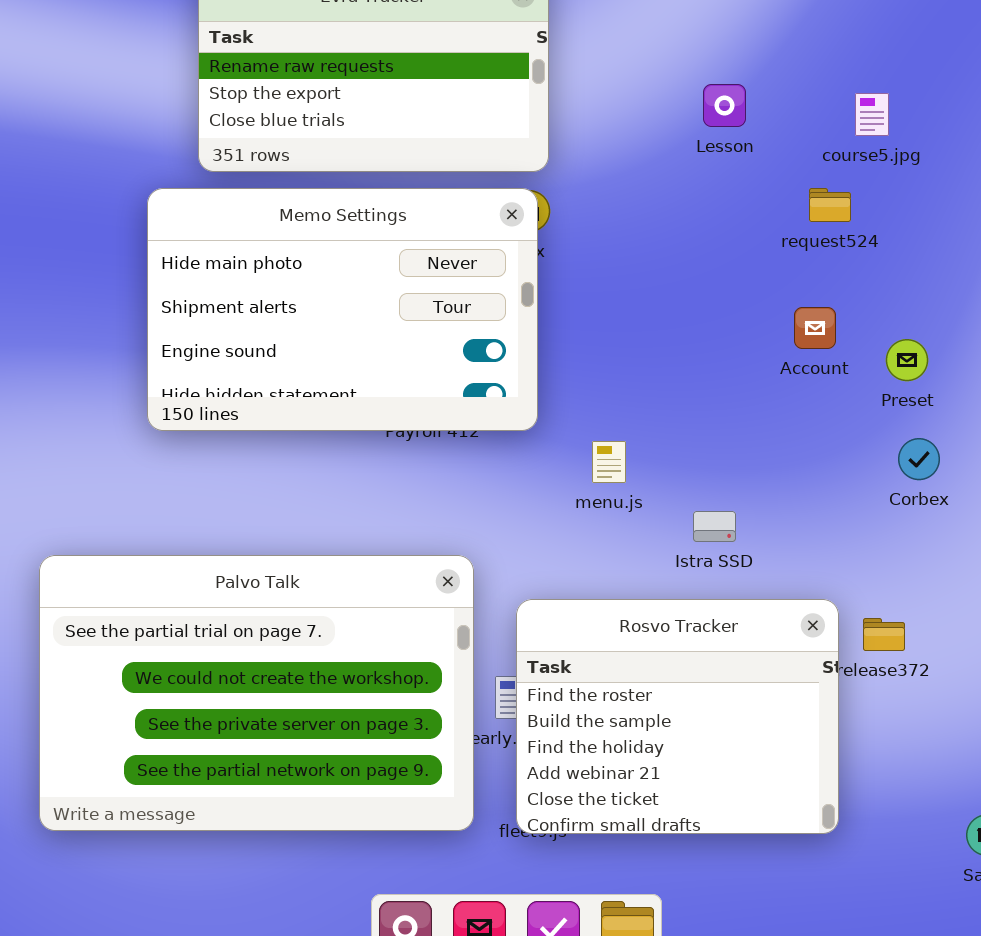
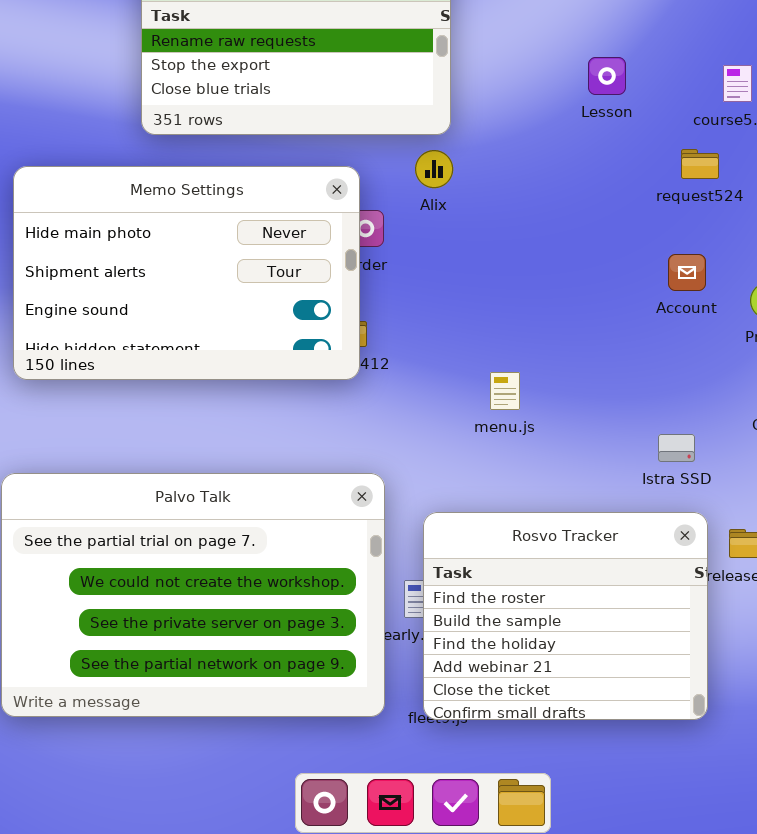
Memo Settings: [147,188,538,431] -> [13,166,360,380], moved
Istra SSD: [693,511,736,542] -> [658,434,695,462], moved

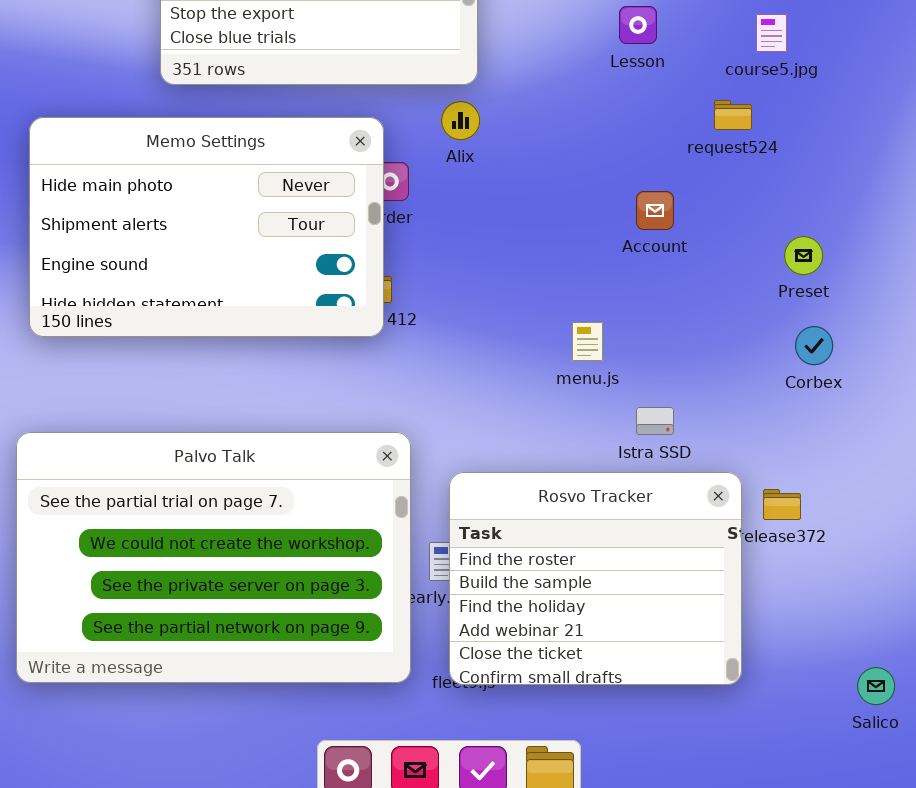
Account: [668,254,706,291] -> [636,191,674,230], moved
menu.js: [490,372,520,410] -> [572,322,603,361], moved
Istra SSD: [658,434,695,462] -> [636,407,674,435], moved

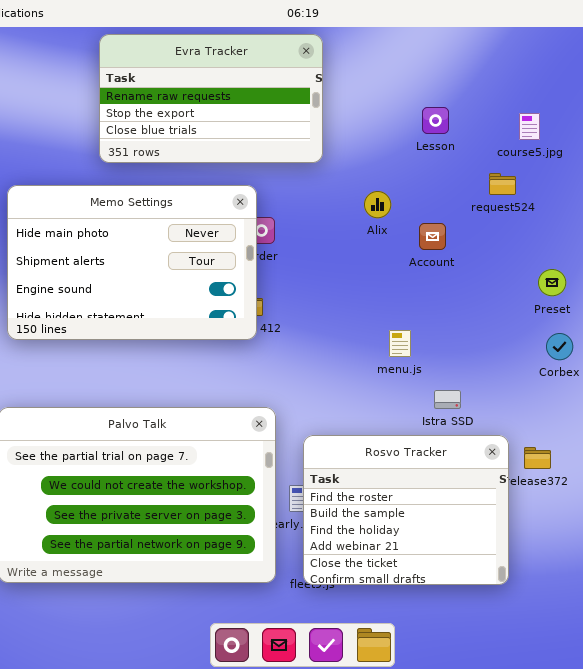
Alix: [441,101,480,140] -> [364,191,391,218], moved
Account: [636,191,674,230] -> [419,223,446,250], moved

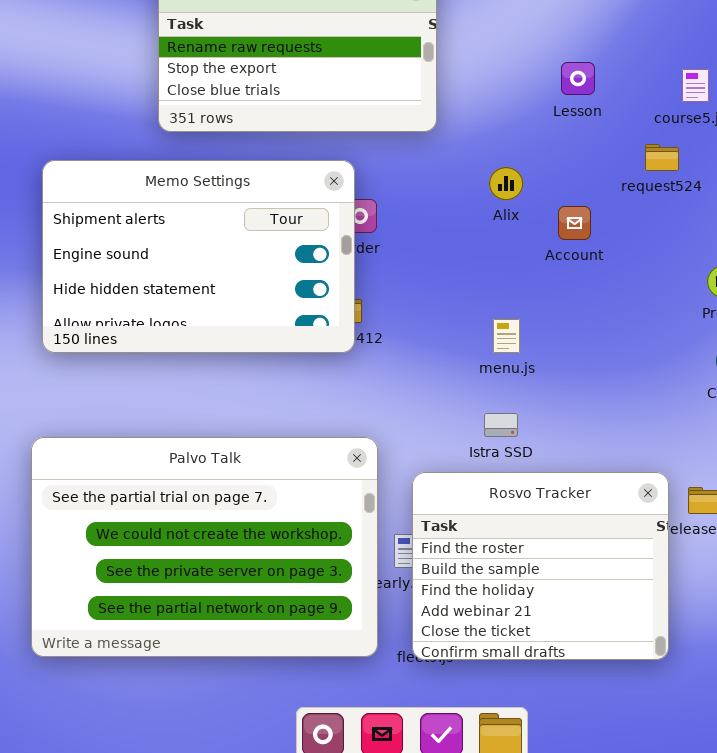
Memo Settings: [7,185,257,340] -> [42,160,355,353], scrolled down 1 row
menu.js: [389,330,411,357] -> [493,319,520,353], moved
Istra SSD: [434,390,461,409] -> [484,413,518,437], moved

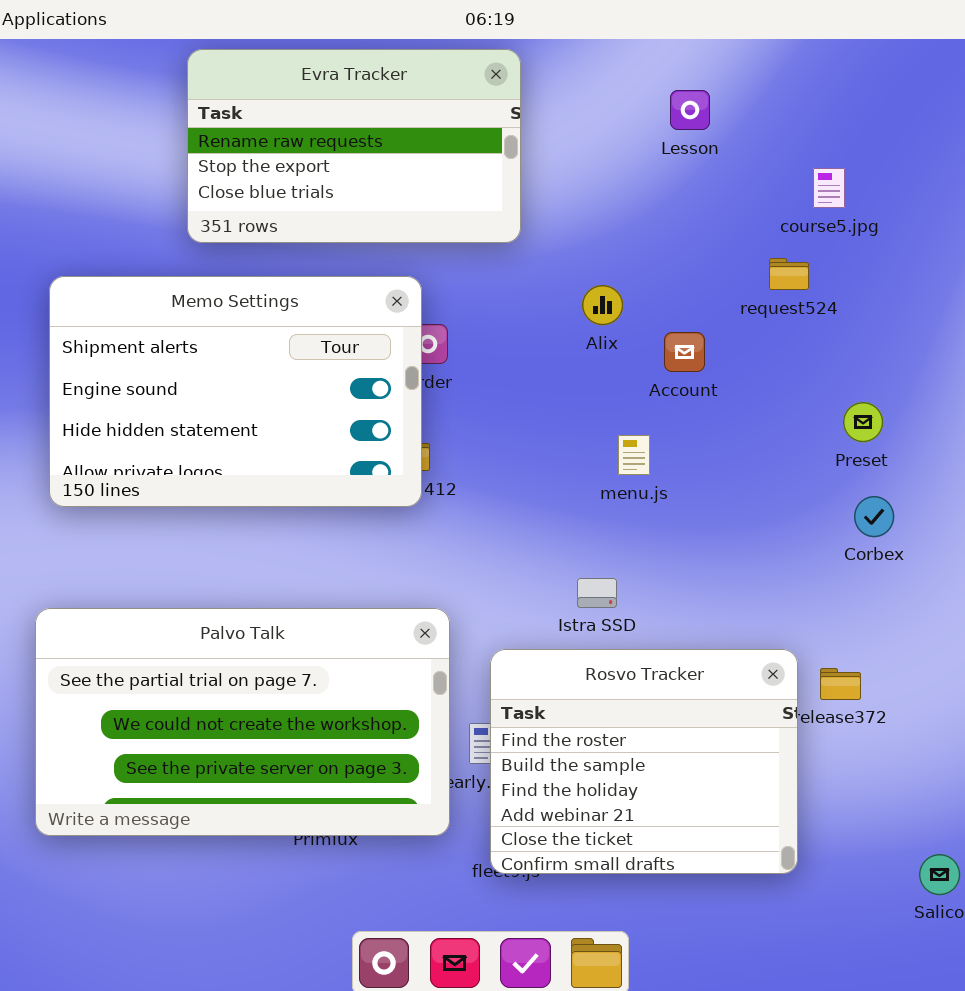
Lesson: [561,62,595,95] -> [670,90,710,130], moved
menu.js: [493,319,520,353] -> [618,435,650,475], moved
Palvo Talk: [31,437,378,657] -> [35,608,450,836], resized

